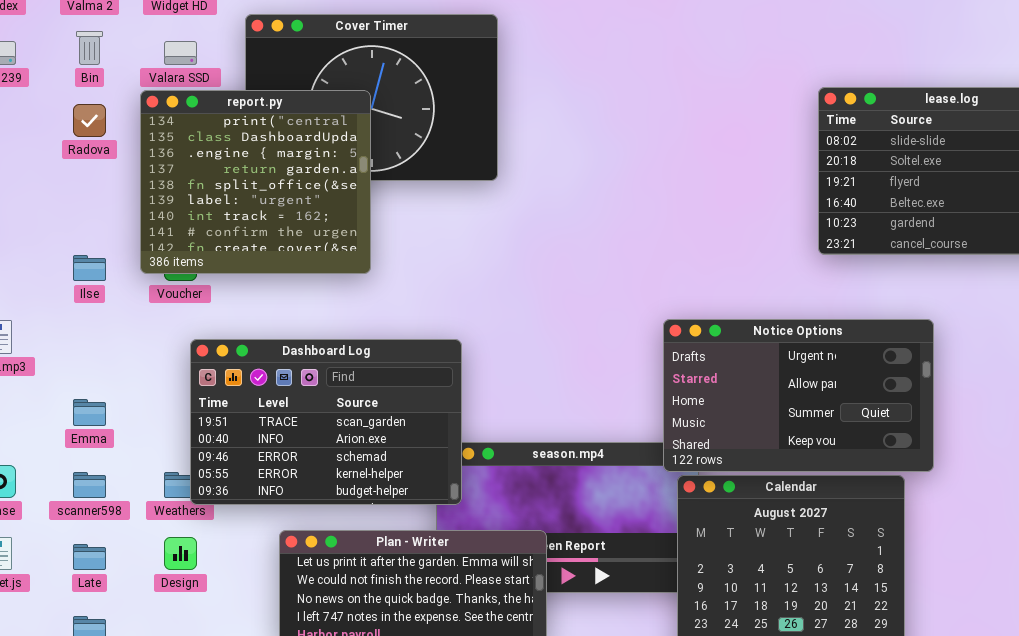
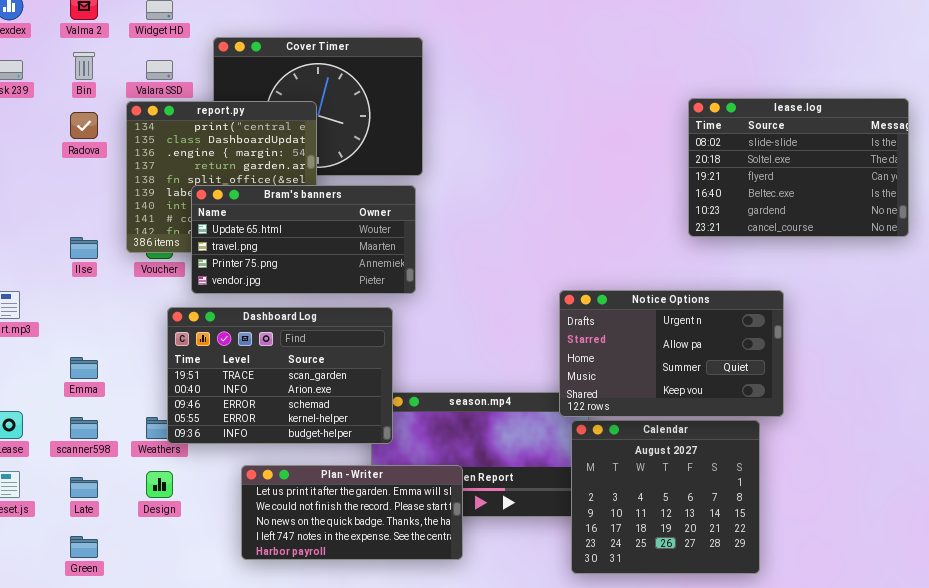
Bram's banners: none -> [191,185,416,294], opened

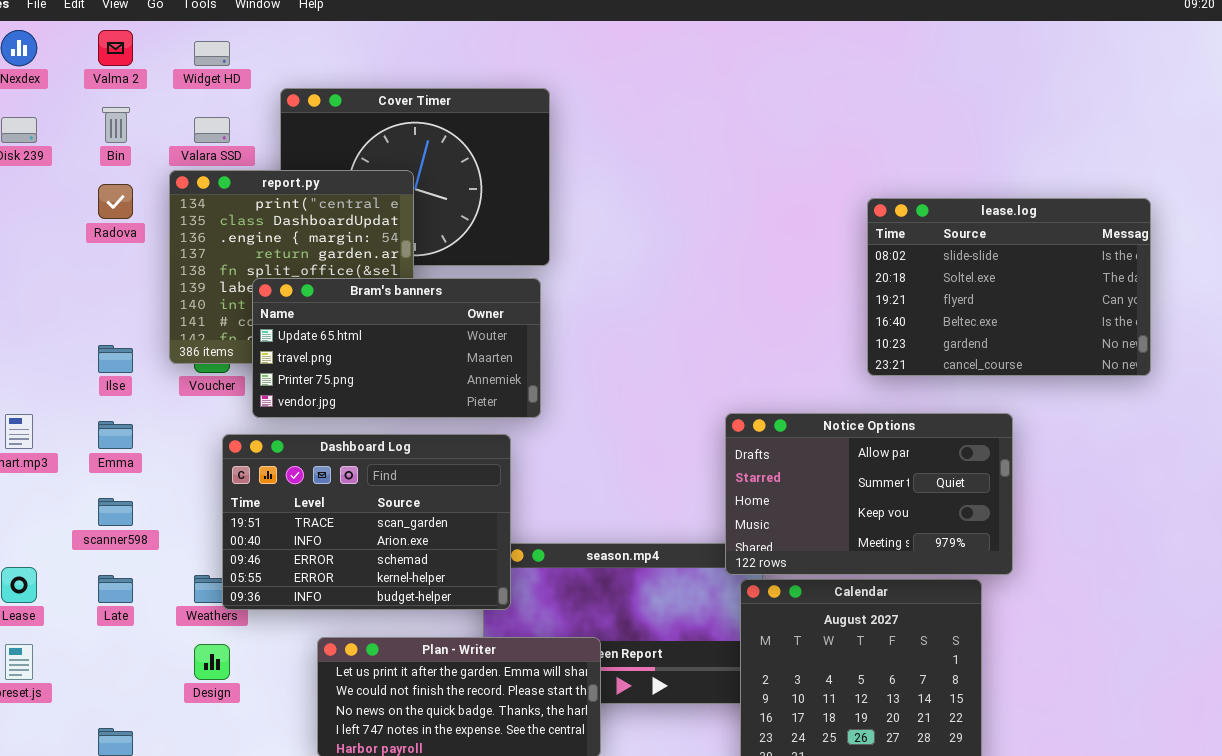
lease.log: [688,98,909,237] -> [867,198,1151,376], moved
Notice Options: [559,290,784,417] -> [725,413,1013,575], scrolled down 1 row
Emma: [70,357,98,379] -> [98,421,133,449], moved
scanner598: [70,417,98,439] -> [98,498,133,526], moved
Late: [70,477,98,498] -> [98,575,133,603], moved

